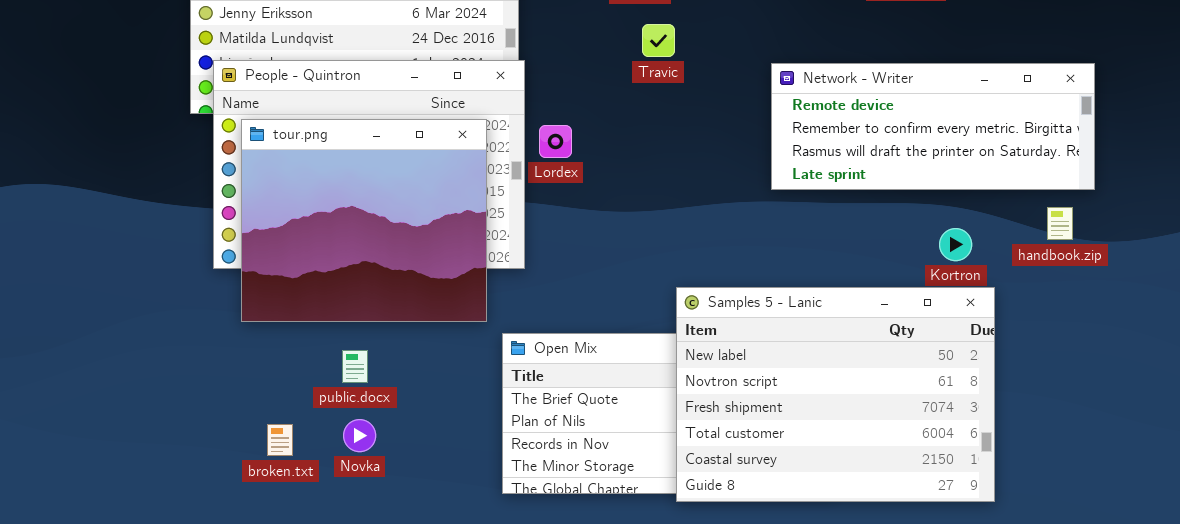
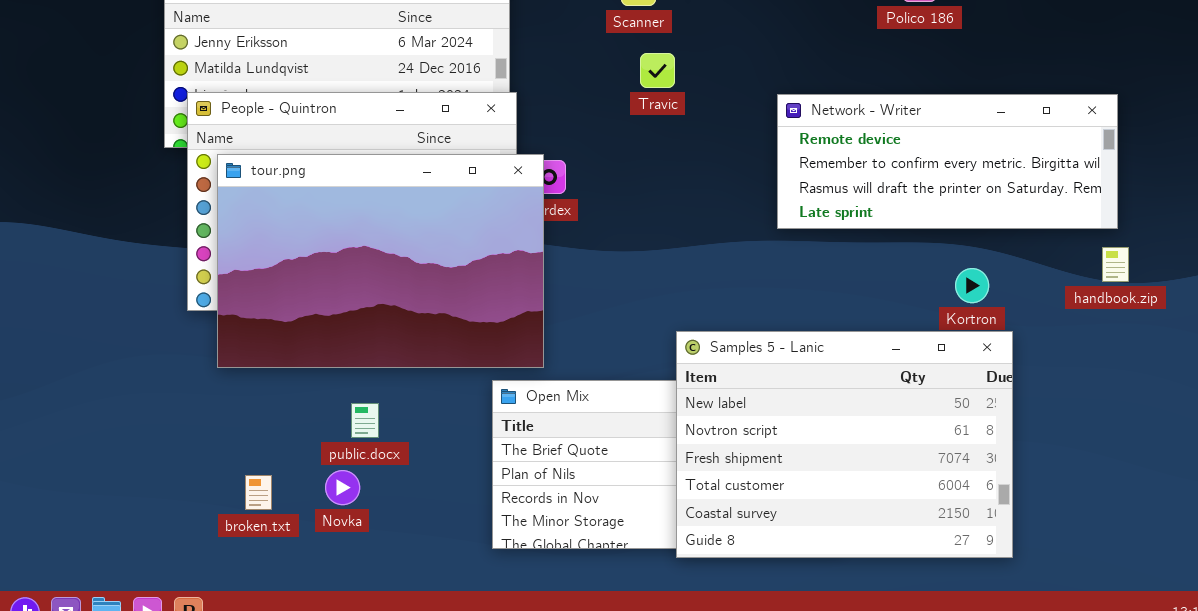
tour.png: [241,119,487,322] -> [217,154,544,368], resized
handbook.zip: [1047,207,1073,240] -> [1102,247,1129,282], moved
public.docx: [342,350,368,383] -> [351,403,379,438], moved

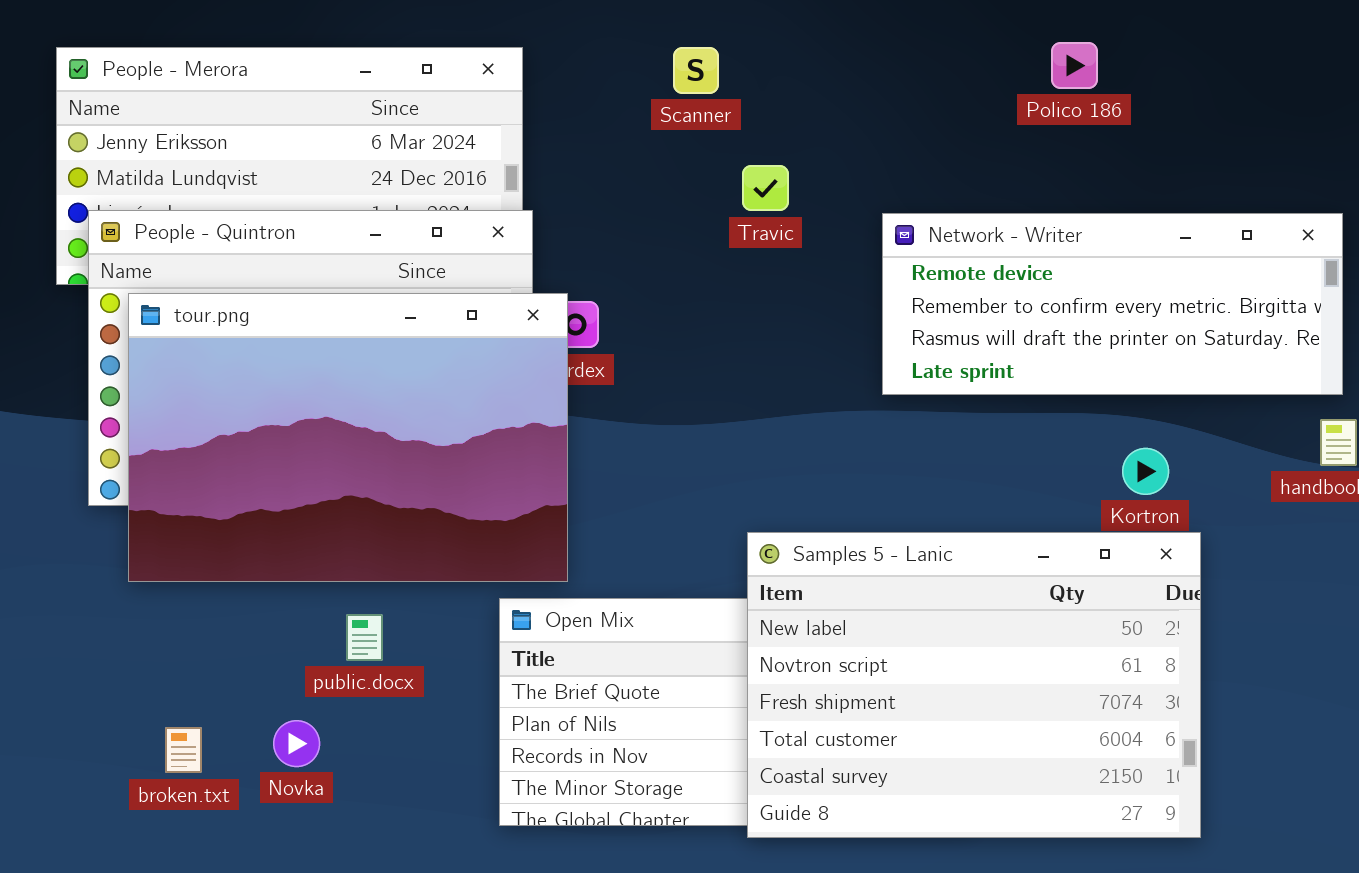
Travic: [640,53,675,88] -> [742,165,789,211], moved
public.docx: [351,403,379,438] -> [346,614,383,661], moved

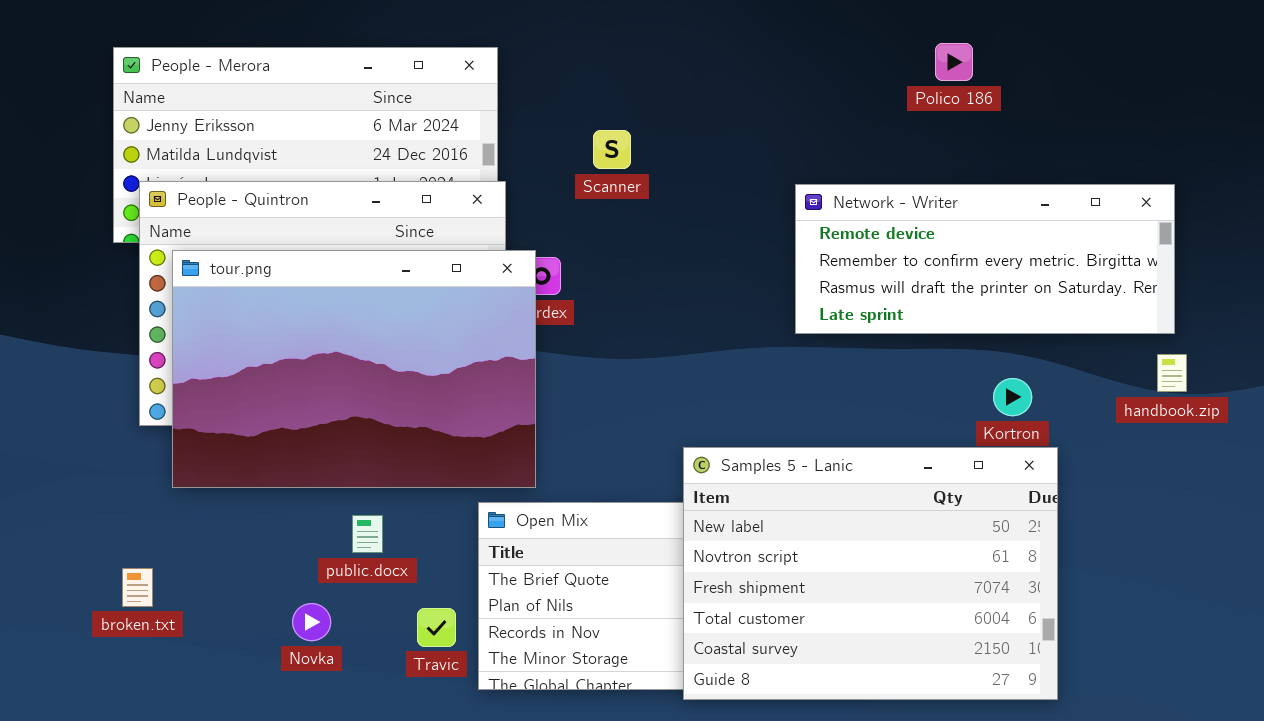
Scanner: [673,47,719,94] -> [593,130,631,169], moved
Travic: [742,165,789,211] -> [417,608,456,647], moved
broken.txt: [165,727,202,773] -> [122,568,153,607], moved

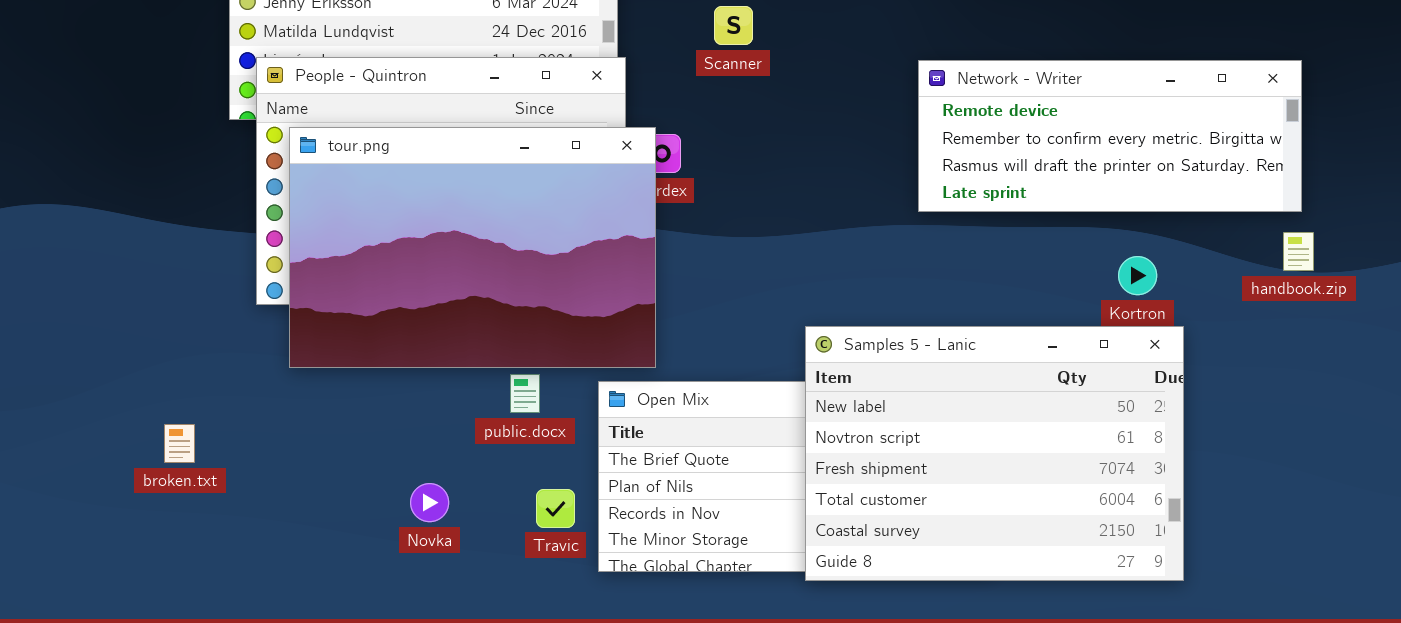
public.docx: [352,515,383,553] -> [510,374,540,413], moved
broken.txt: [122,568,153,607] -> [164,424,195,463], moved

